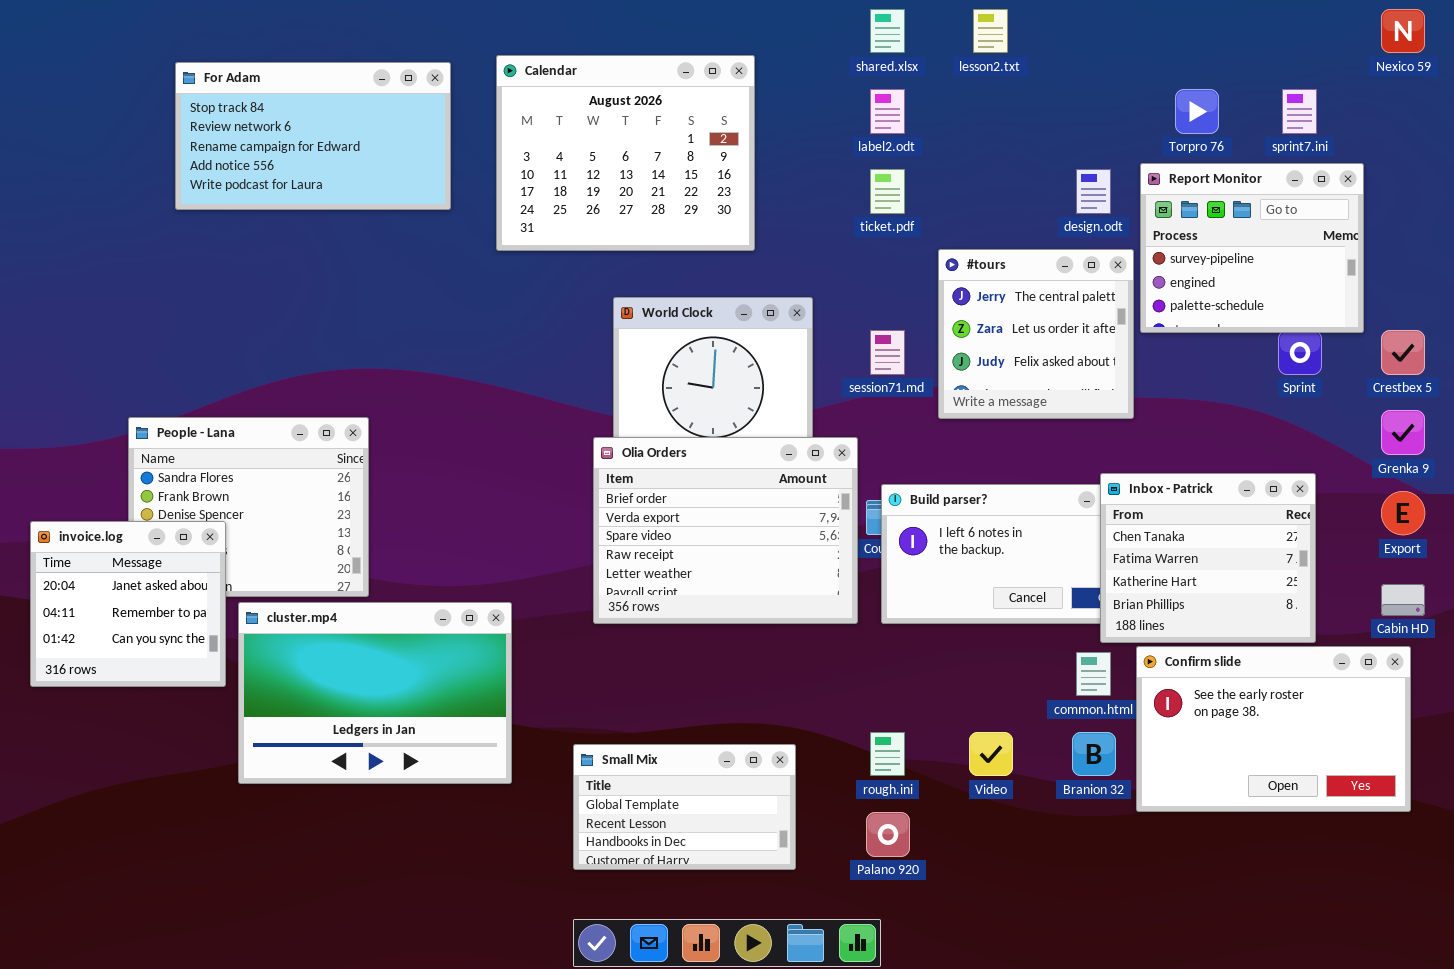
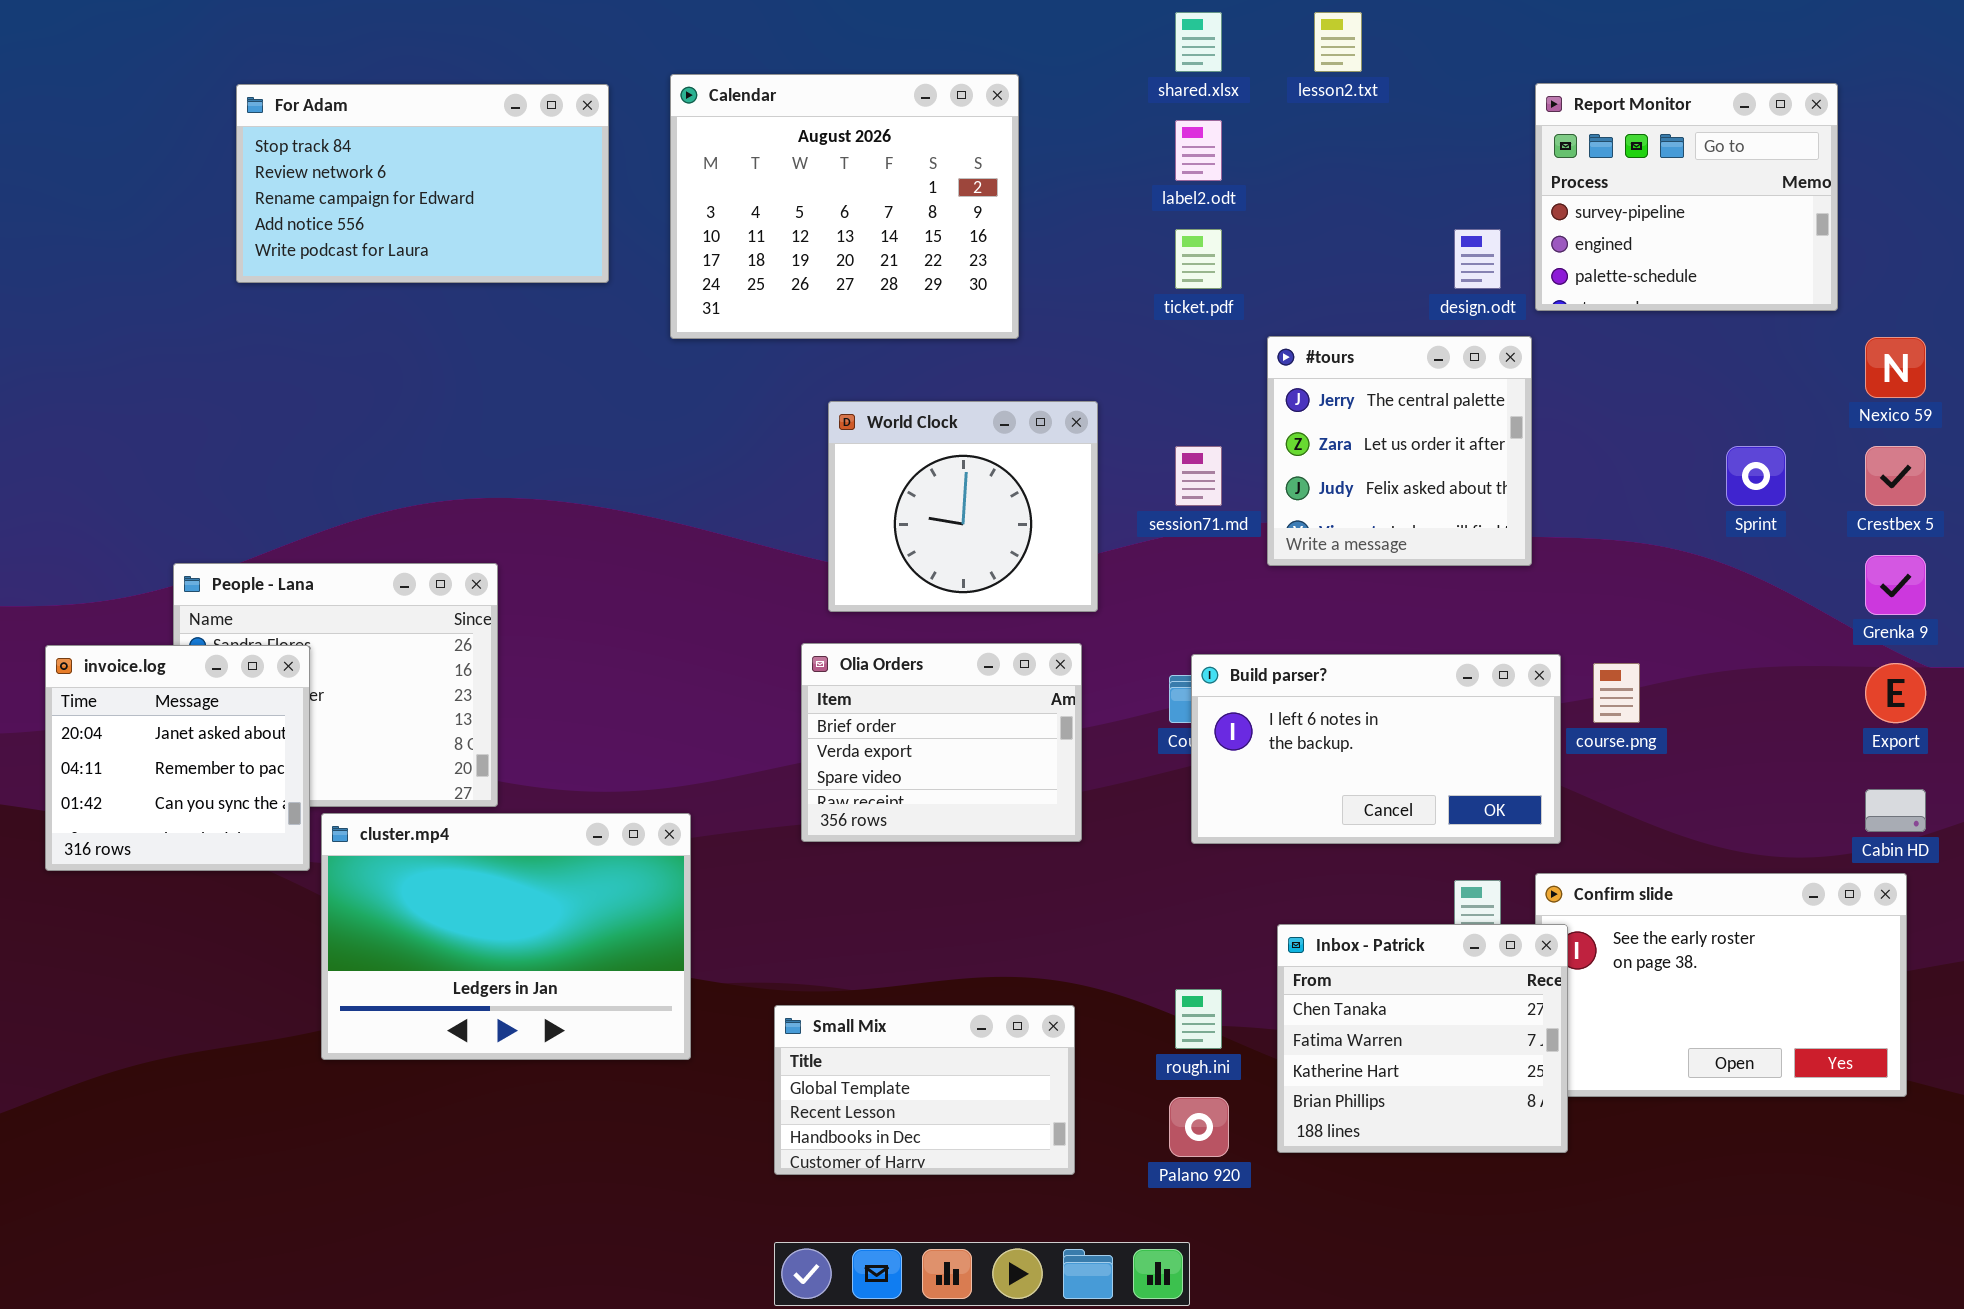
Nexico 59: [1381,9,1425,53] -> [1865,337,1926,398], moved
Report Monitor: [1140,163,1364,333] -> [1535,83,1838,311], moved
Olia Orders: [593,437,858,624] -> [801,643,1082,842], resized
Inbox - Patrick: [1100,473,1316,643] -> [1277,924,1568,1153], moved
invoice.log: [30,521,226,687] -> [45,645,310,871], moved

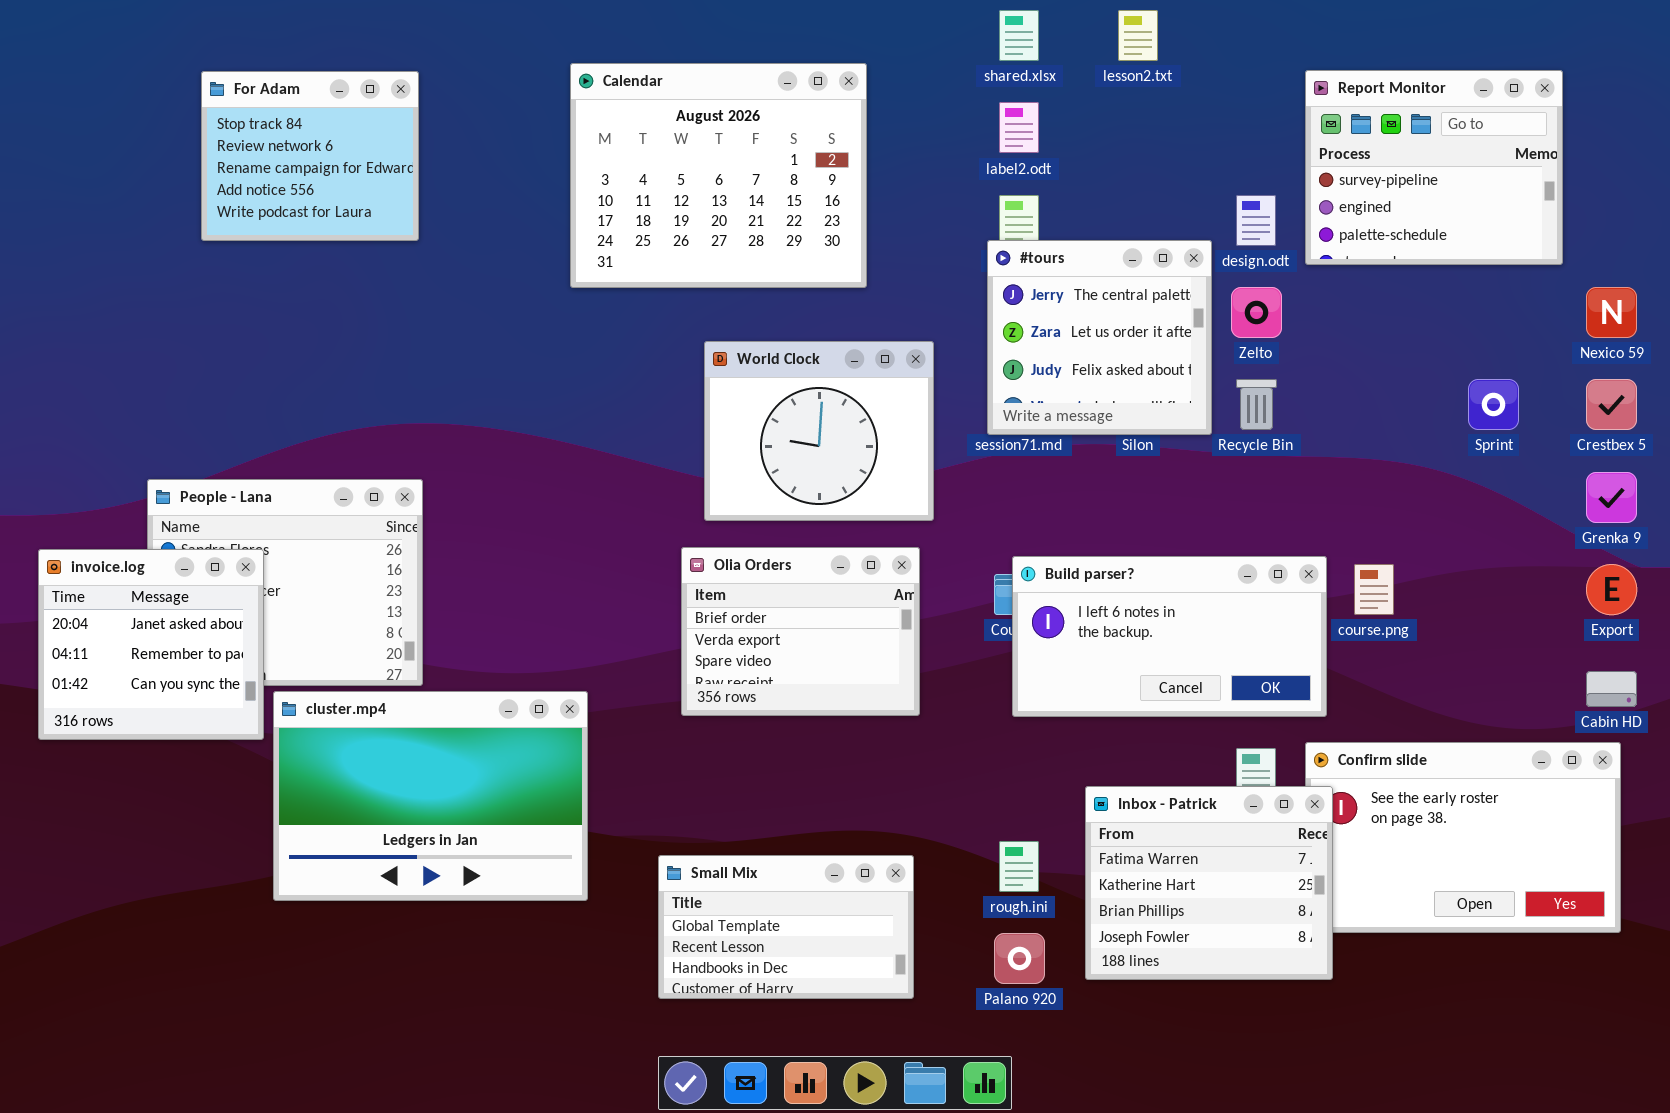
For Adam: [236,84,609,283] -> [201,71,419,241], resized
#tours: [1267,336,1532,566] -> [987,240,1212,435], moved
Inbox - Patrick: [1277,924,1568,1153] -> [1085,786,1333,980], scrolled down 1 row

